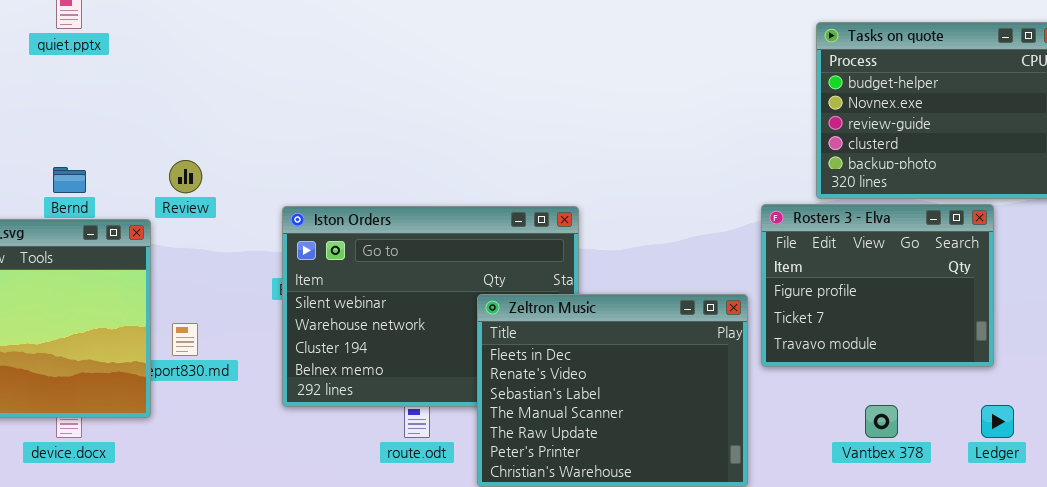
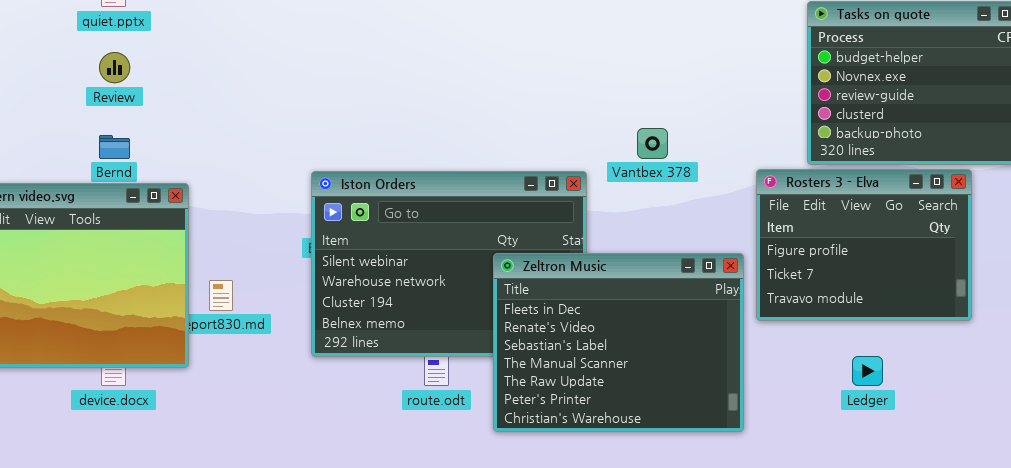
Review: [169,160,202,193] -> [99,52,130,83], moved
Vantbex 378: [865,405,898,438] -> [637,128,668,159], moved
Ledger: [981,405,1014,438] -> [852,356,883,386], moved

